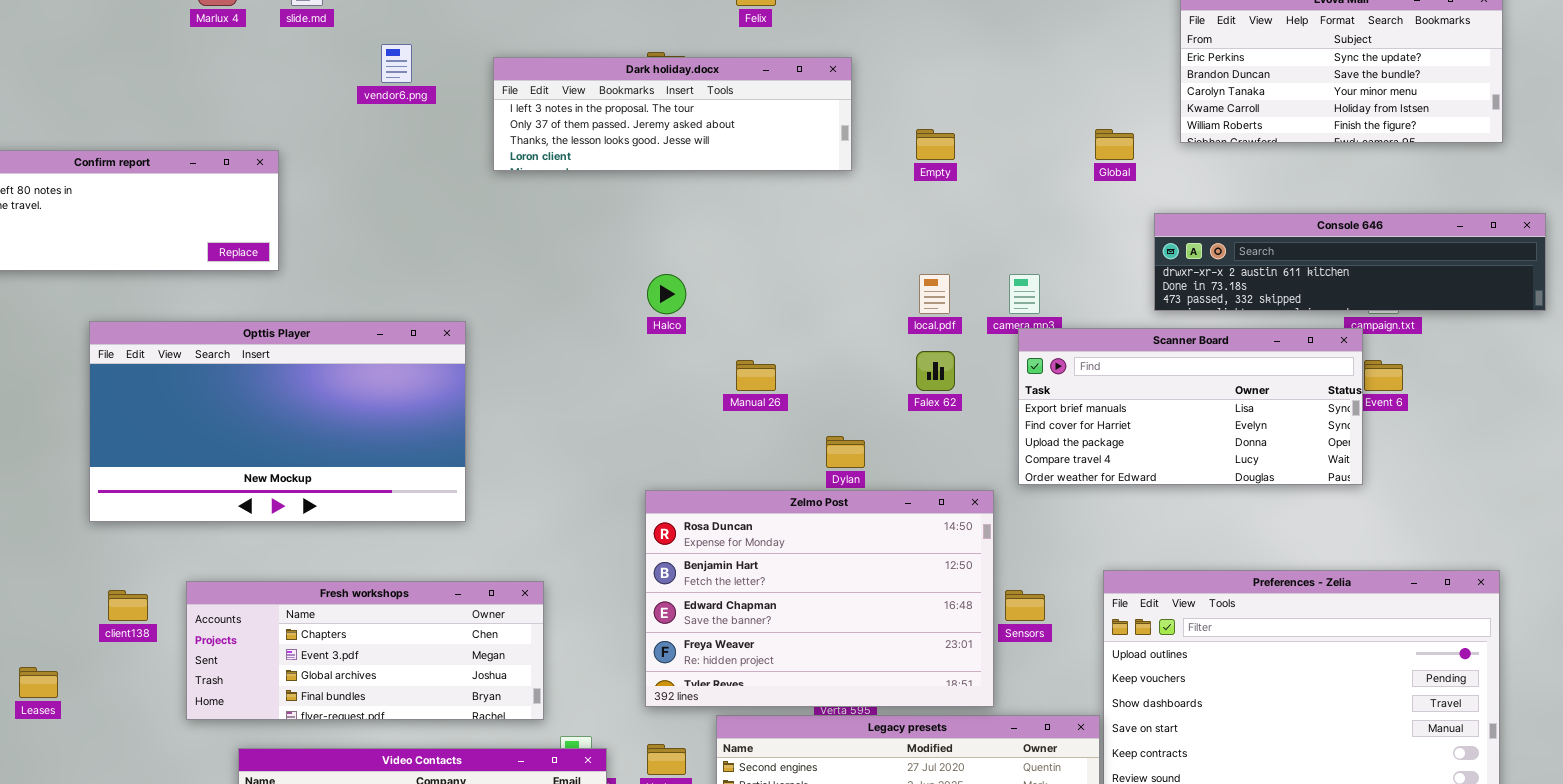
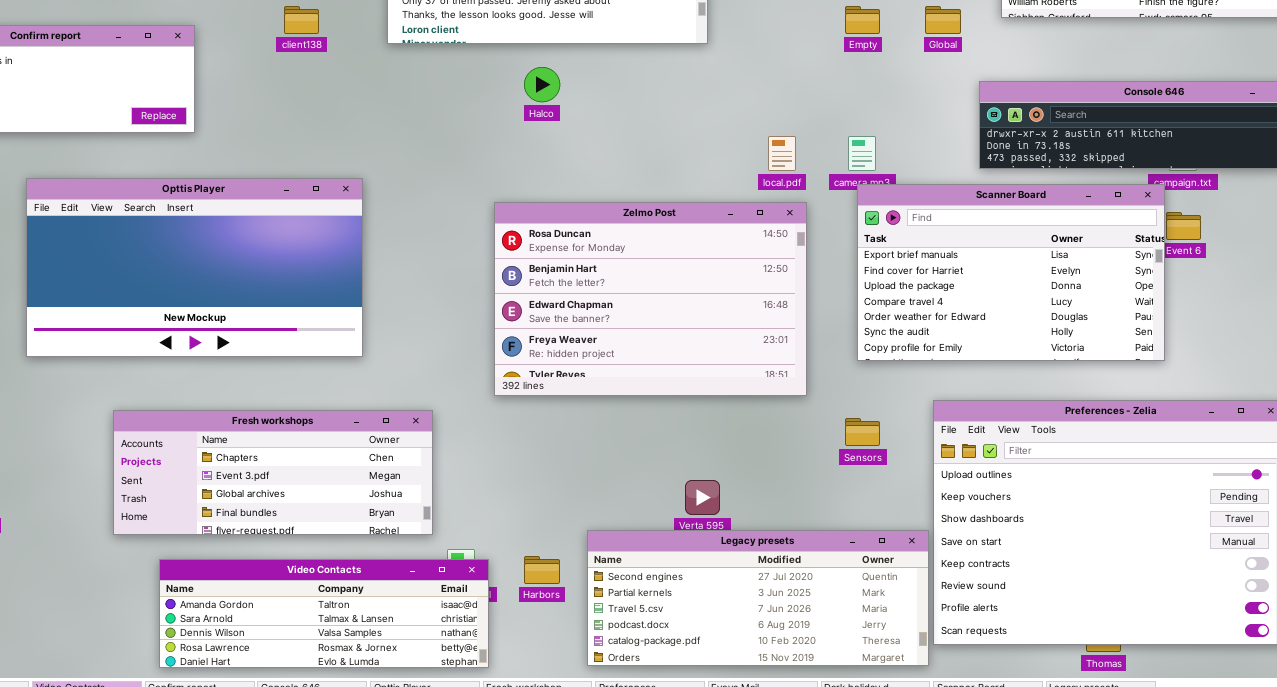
Empty: [916,129,955,160] -> [845,6,880,34], moved
Halco: [647,274,686,314] -> [524,67,560,102], moved
Scanner Board: [1018,328,1363,485] -> [857,184,1165,361], resized
Zelmo Post: [645,490,994,707] -> [494,202,807,396], moved
client138: [108,590,148,621] -> [284,6,319,34], moved

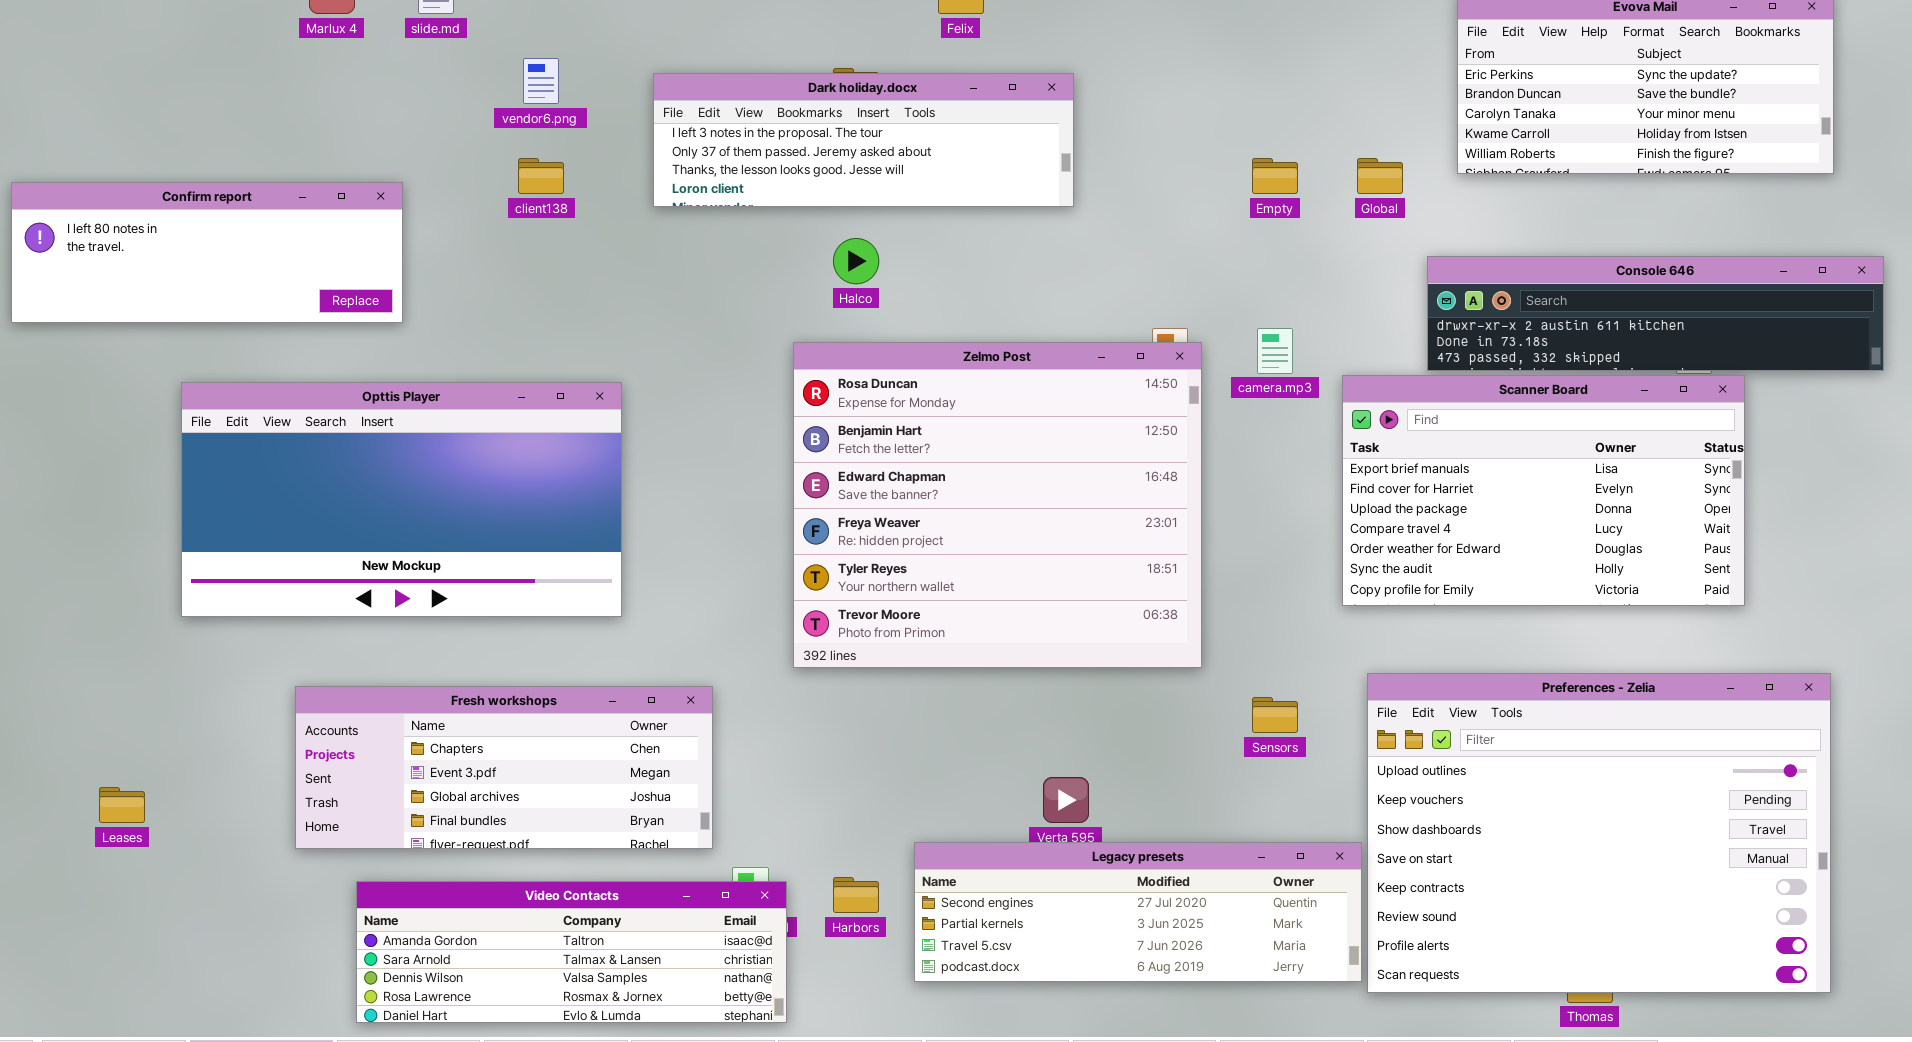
Scanner Board: [857,184,1165,361] -> [1342,375,1745,606], moved
Zelmo Post: [494,202,807,396] -> [793,342,1202,668], resized
Legacy presets: [587,530,929,666] -> [914,842,1362,982], resized

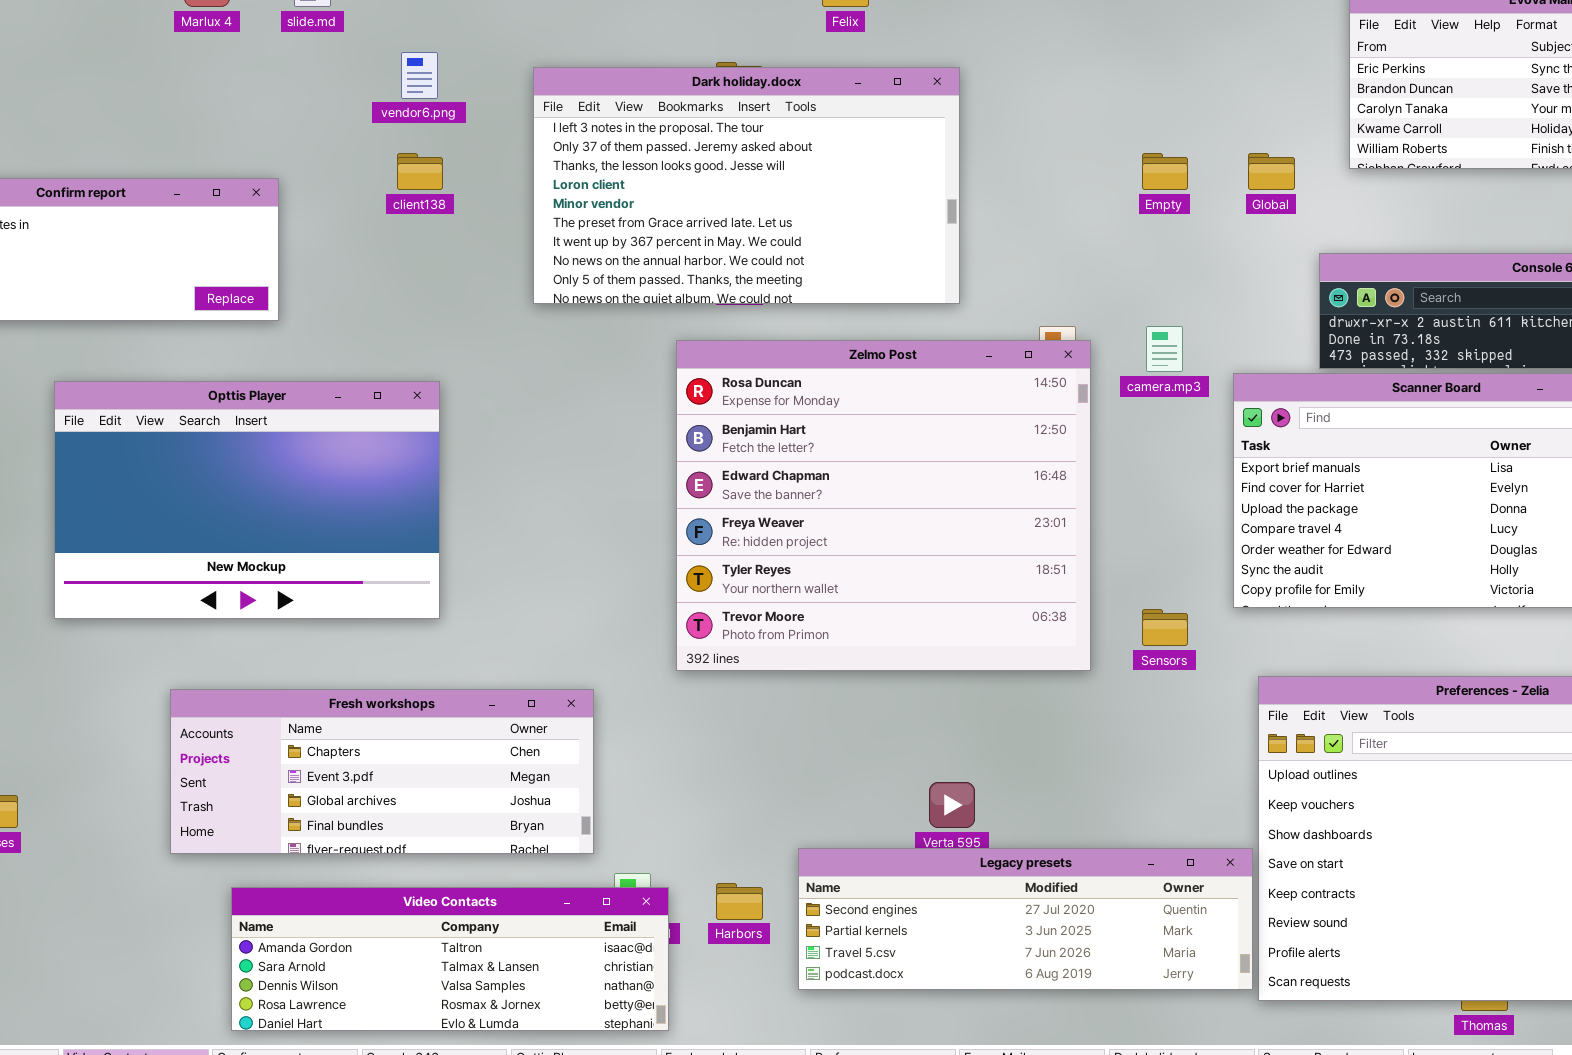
Dark holiday.docx: [653,73,1074,207] -> [533,67,960,304], resized
Opttis Player: [181,382,622,617] -> [54,381,440,619], resized
Sensors: [1252,697,1298,733] -> [1142,609,1188,646], moved

